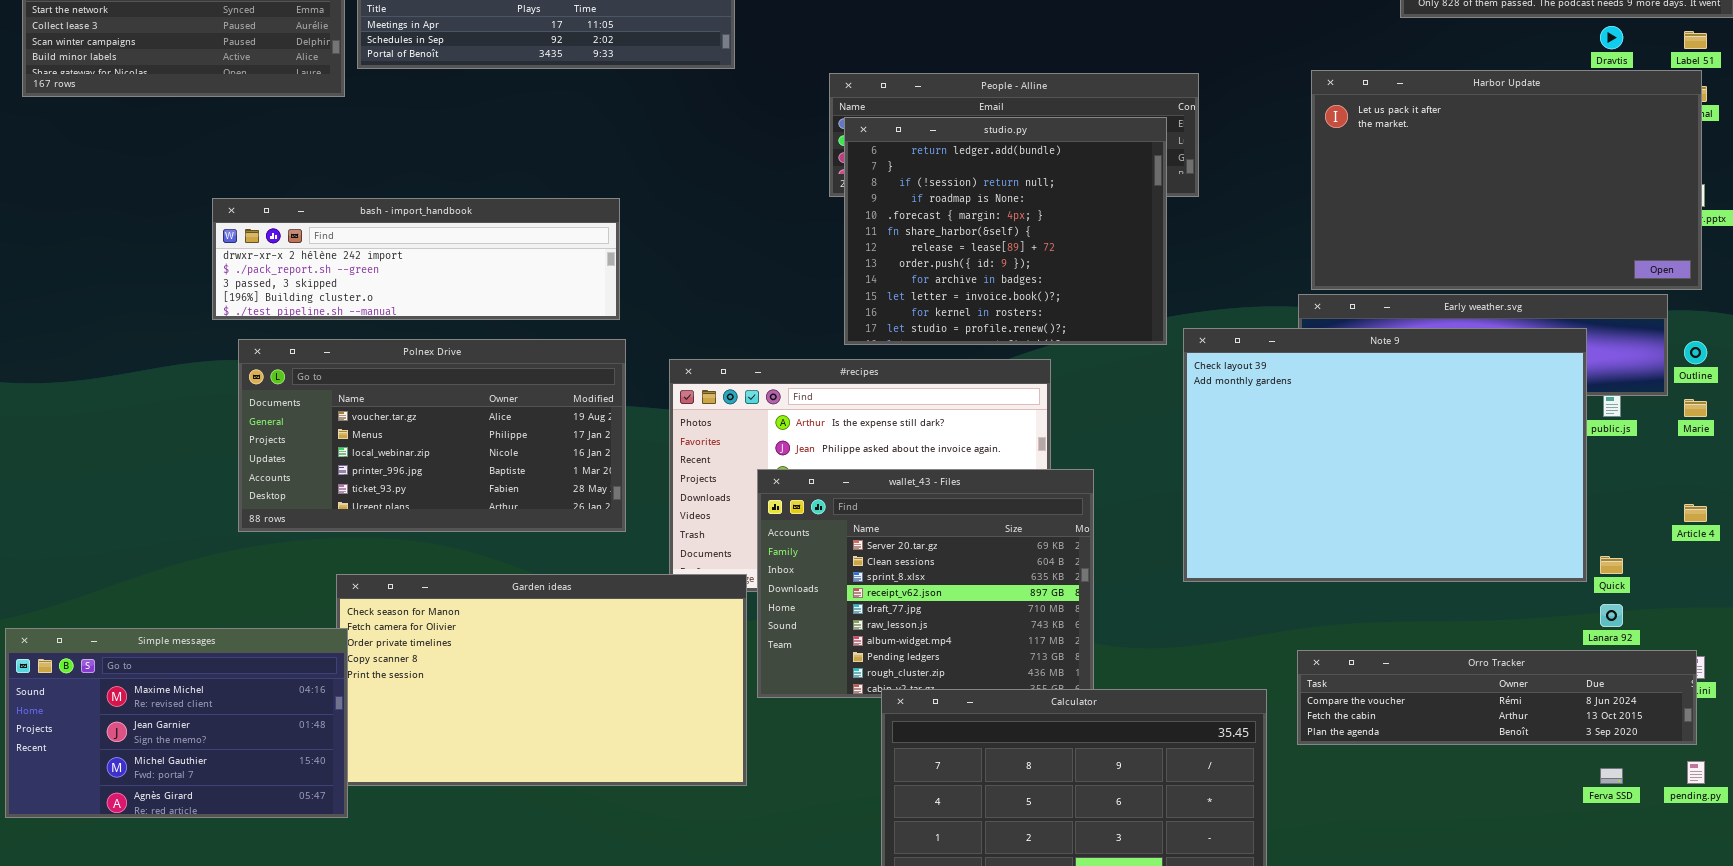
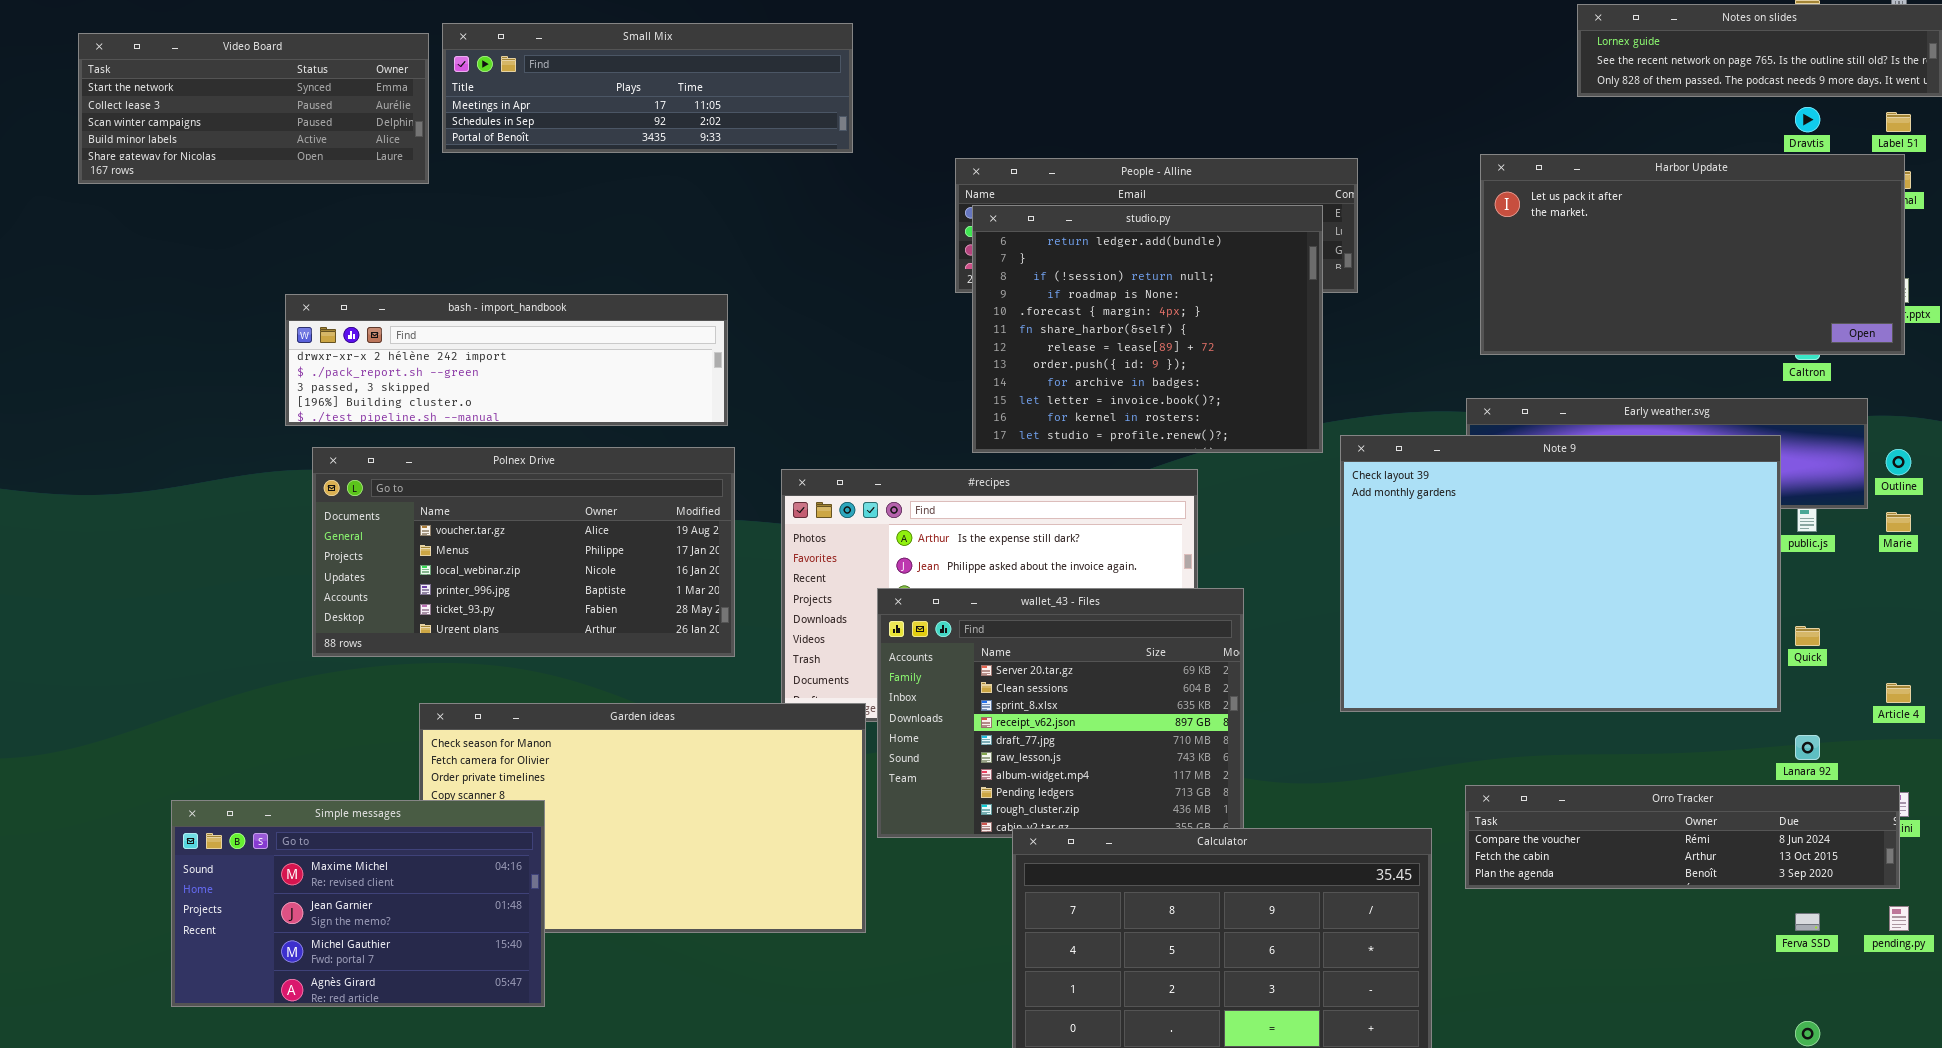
Harbor Update: [1311,70,1702,290] -> [1480,154,1905,355], resized
Article 4: [1684,504,1707,522] -> [1886,683,1911,703], moved
Quick: [1600,556,1623,574] -> [1795,626,1820,646], moved
Simple messages: [5,628,348,818] -> [171,800,545,1007], moved

